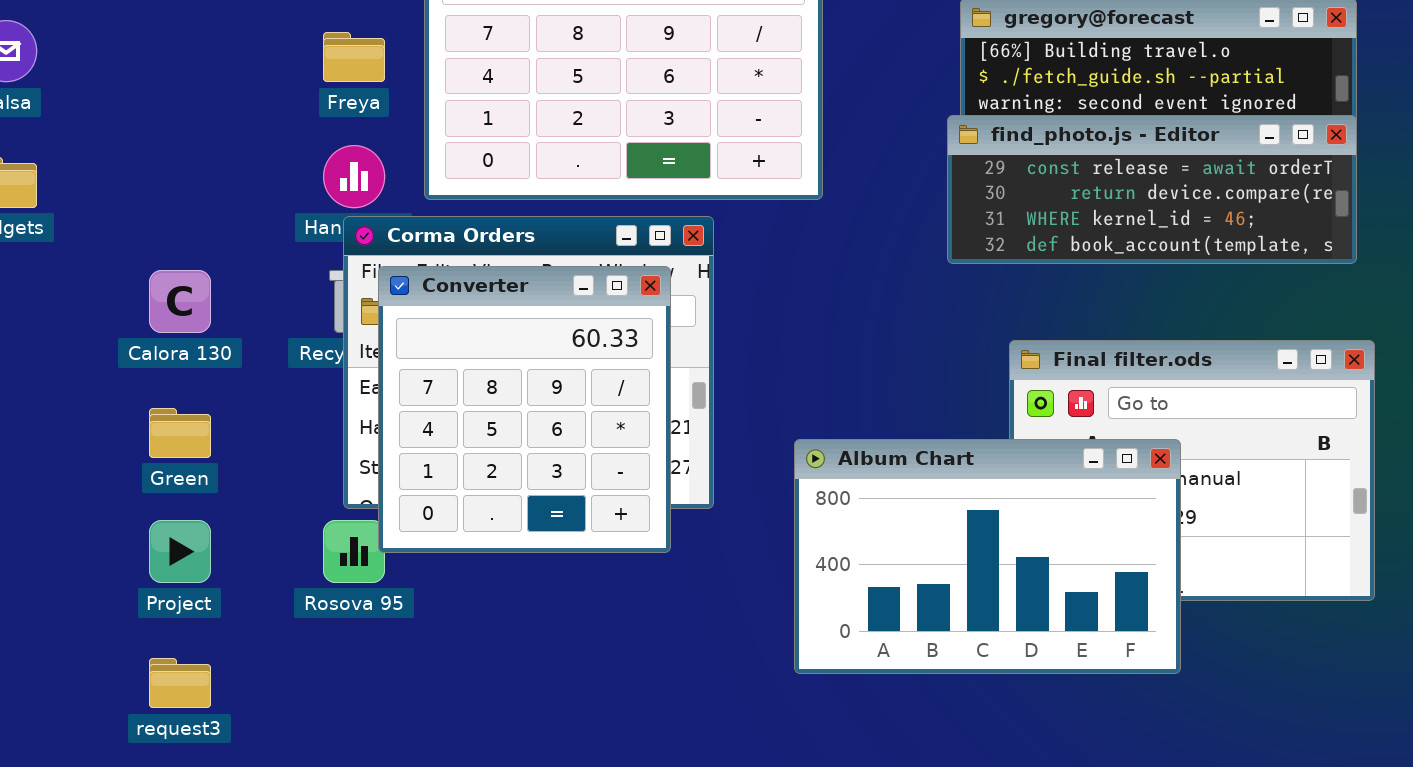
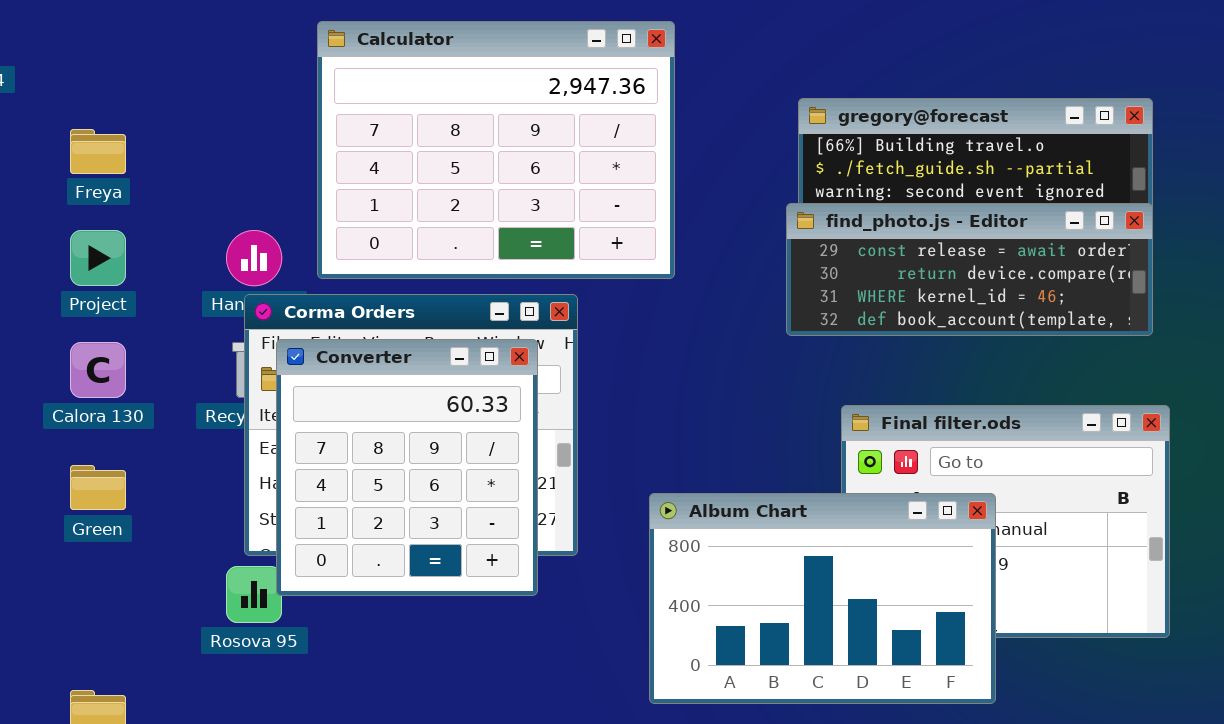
Freya: [323,32,385,82] -> [70,129,126,174], moved
Project: [149,520,211,583] -> [70,230,126,286], moved

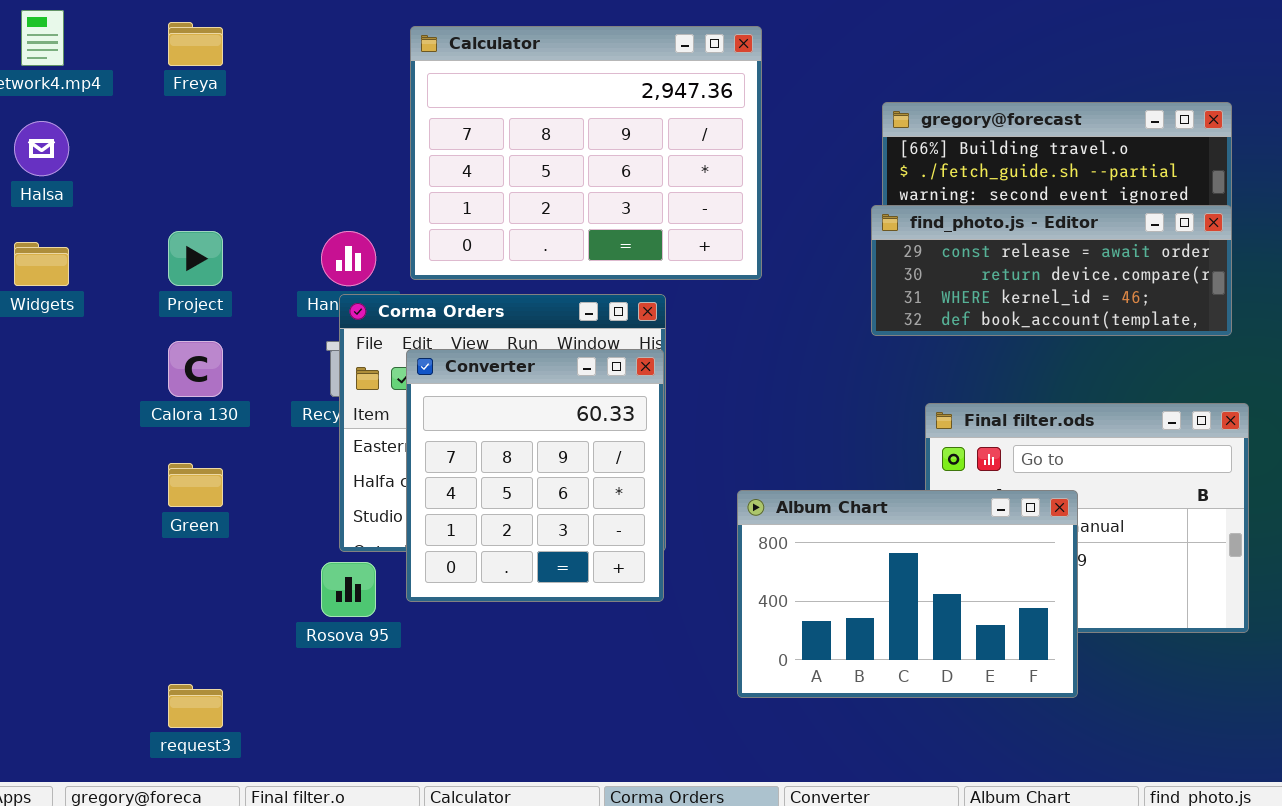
Freya: [70,129,126,174] -> [168,22,223,66], moved
Converter: [276,339,538,596] -> [406,349,664,602], moved

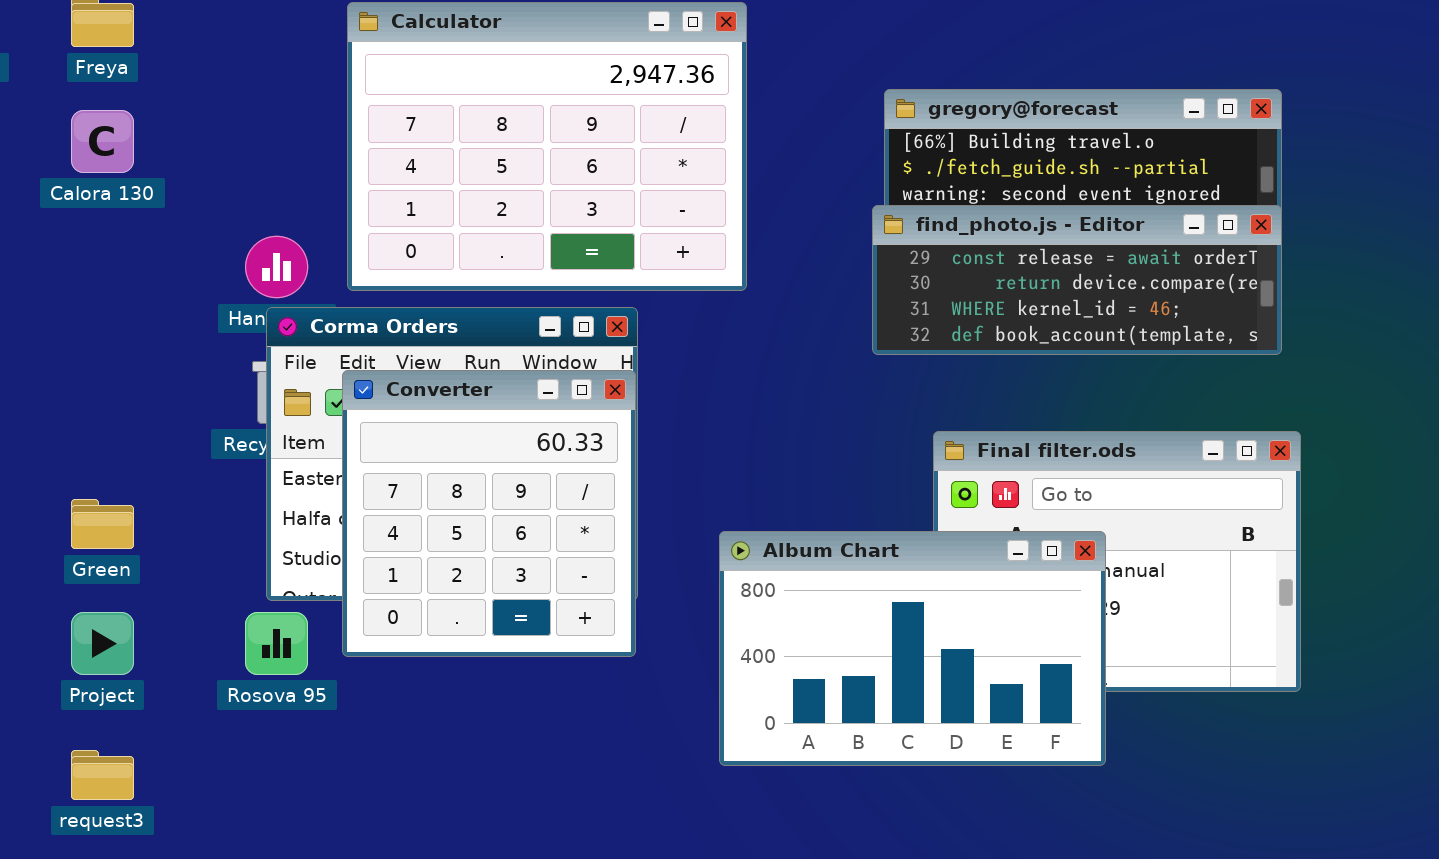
Project: [168,231,223,286] -> [71,612,134,675], moved
Calora 130: [168,341,223,397] -> [71,110,134,173], moved

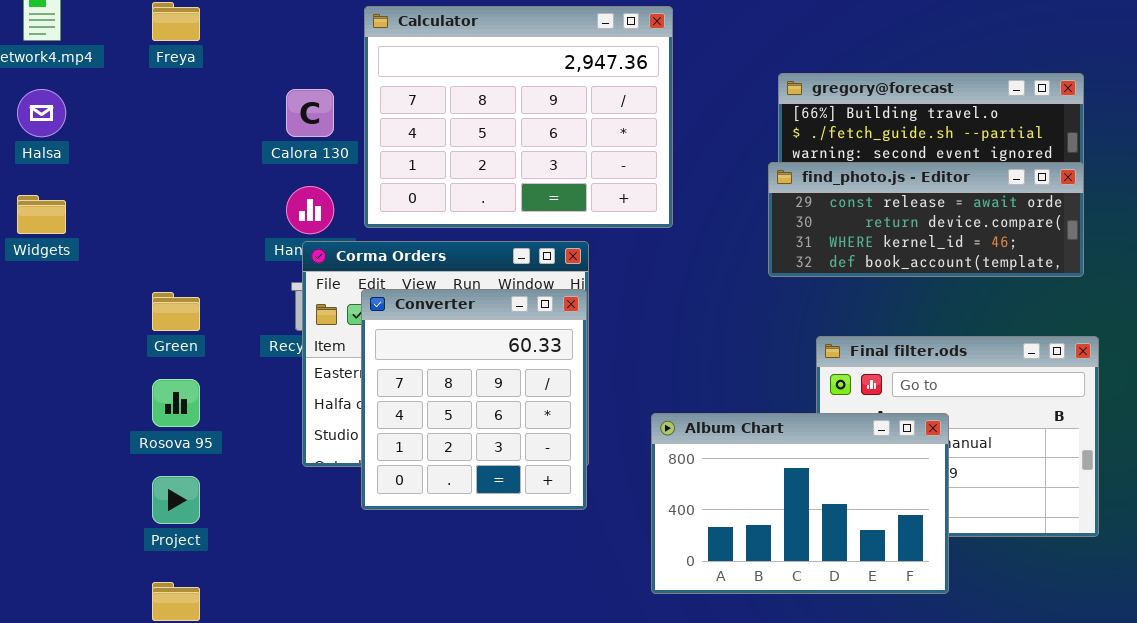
Calora 130: [71,110,134,173] -> [286,89,334,137], moved
Green: [71,499,134,549] -> [152,292,200,331], moved
Rosova 95: [245,612,308,675] -> [152,379,200,427], moved

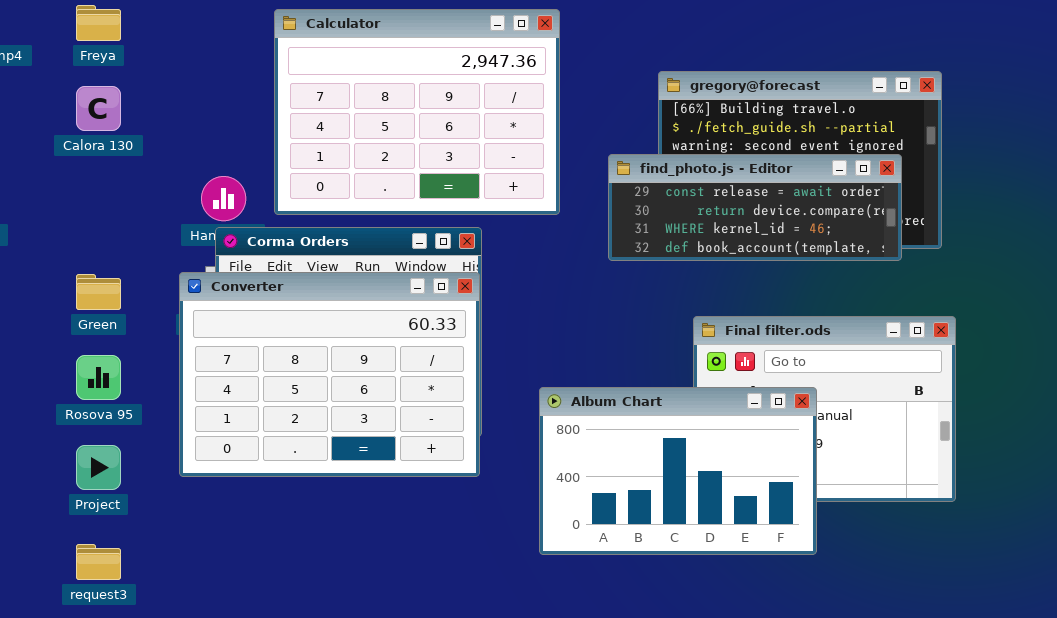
Calora 130: [286,89,334,137] -> [76,86,121,131], moved
find_photo.js - Editor: [768,162,1084,277] -> [608,154,902,261], moved
Converter: [361,289,587,510] -> [179,272,480,477], resized

